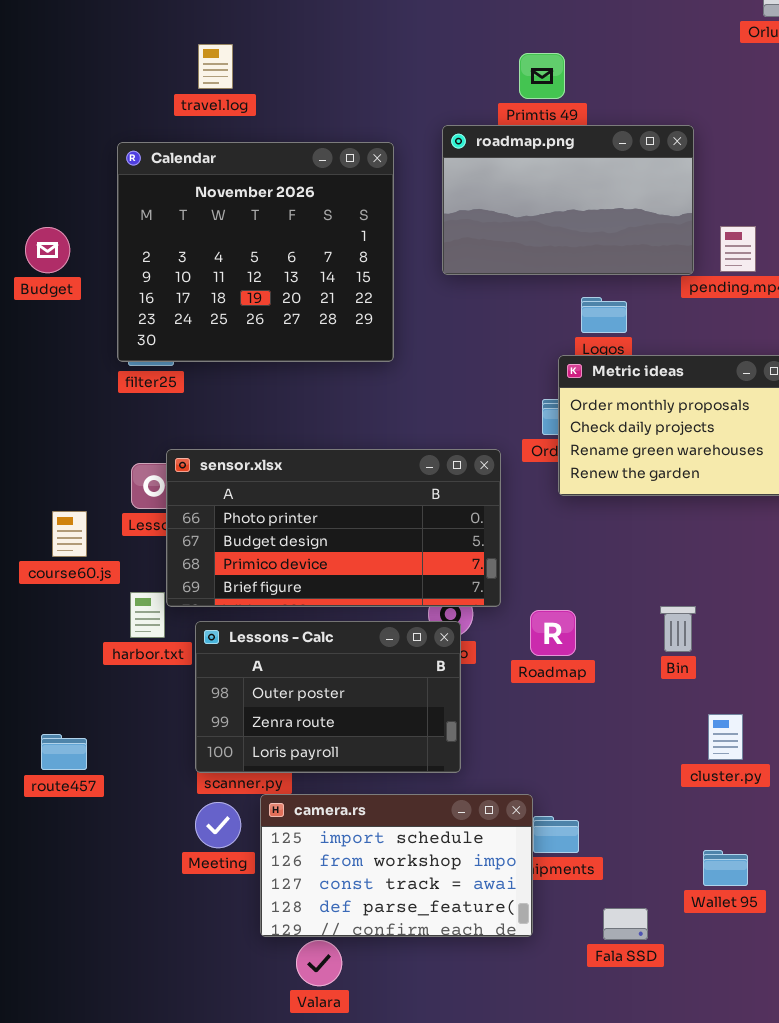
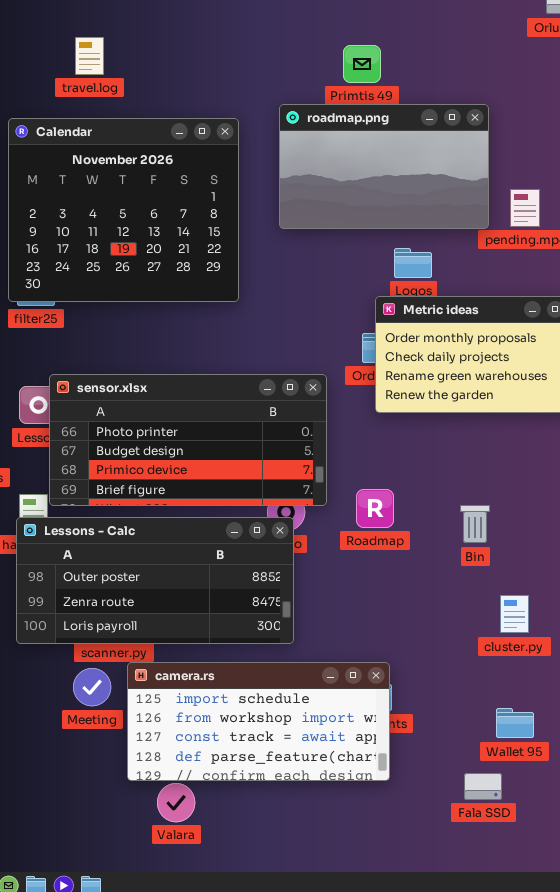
Roadmap: [530,610,576,656] -> [356,489,394,528], moved
Lessons - Calc: [195,621,461,773] -> [16,517,294,644], resized
camera.rs: [260,794,533,937] -> [127,662,390,781], resized
Fala SSD: [603,908,648,940] -> [464,773,502,800], moved

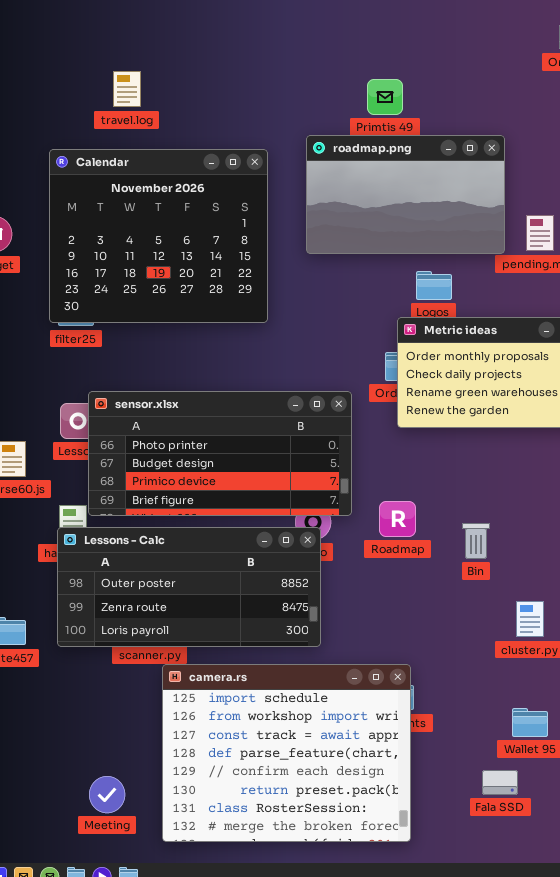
Bin: [460,505,490,543] -> [462,523,490,559], moved
camera.rs: [127,662,390,781] -> [162,664,411,842], resized
Meeting: [73,668,111,706] -> [89,776,125,813], moved

